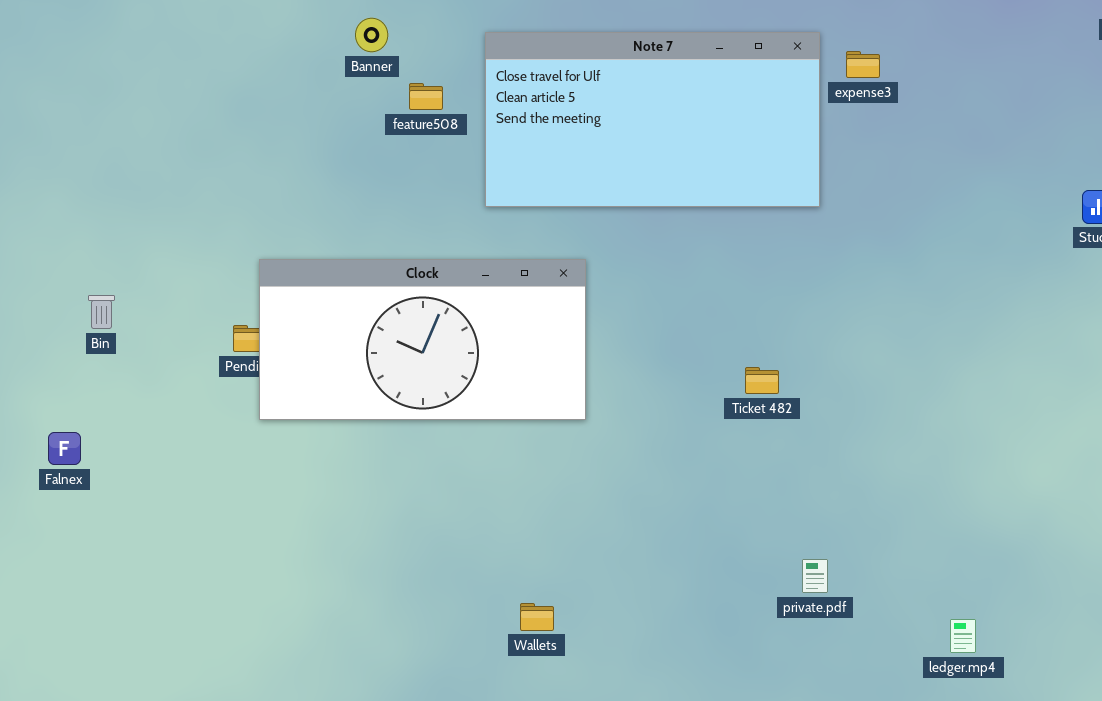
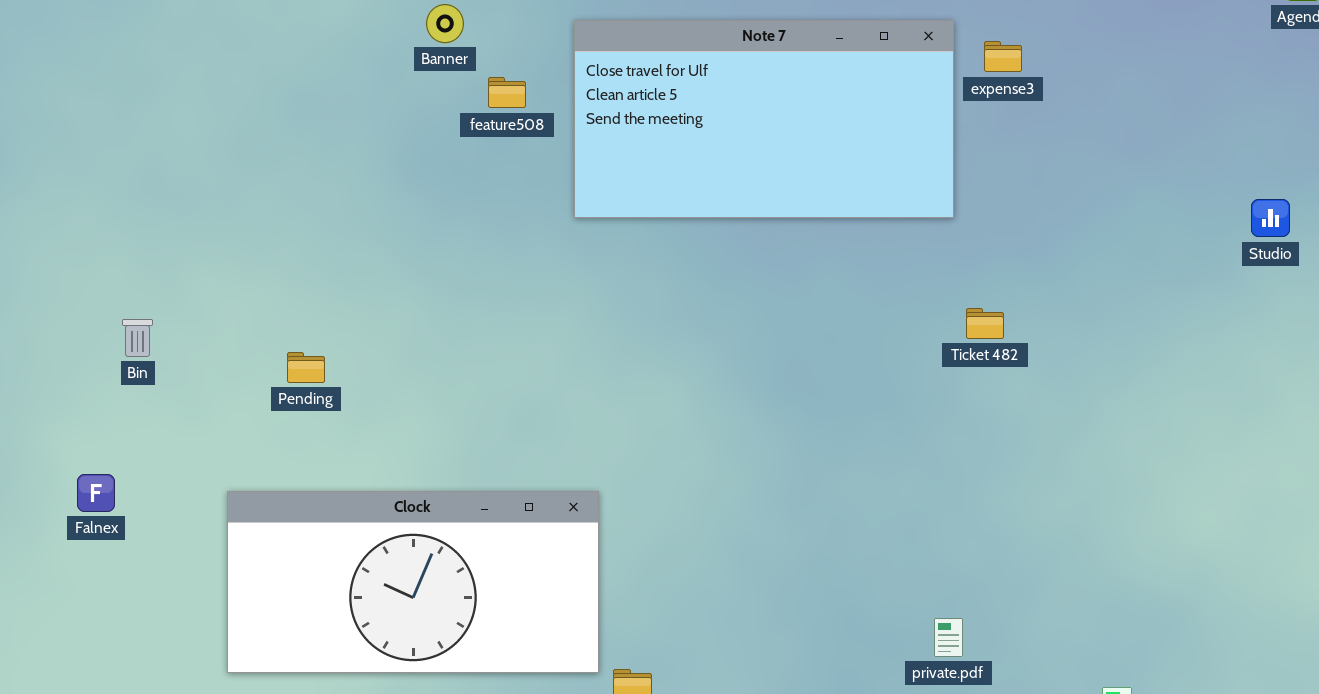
Clock: [259,259,586,420] -> [227,491,599,673], moved
Ticket 482: [745,367,779,394] -> [966,308,1004,339], moved

